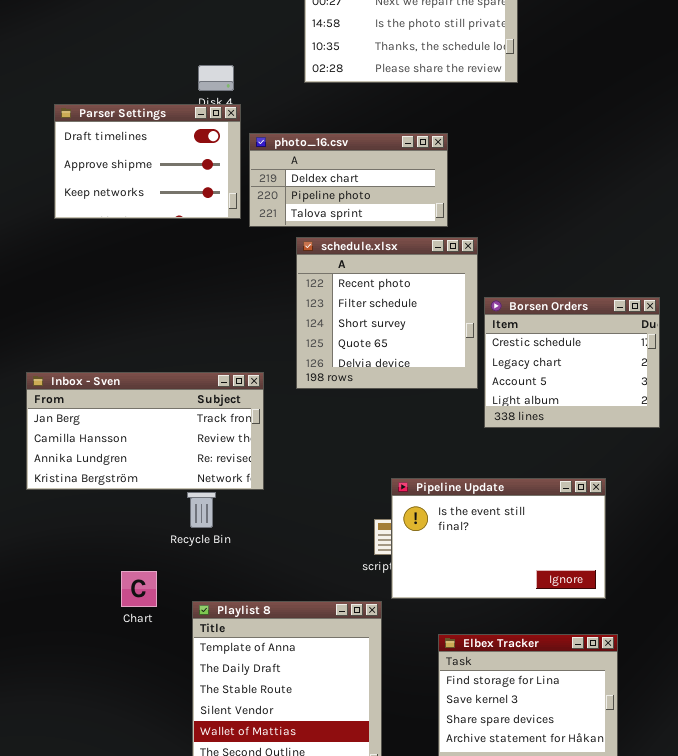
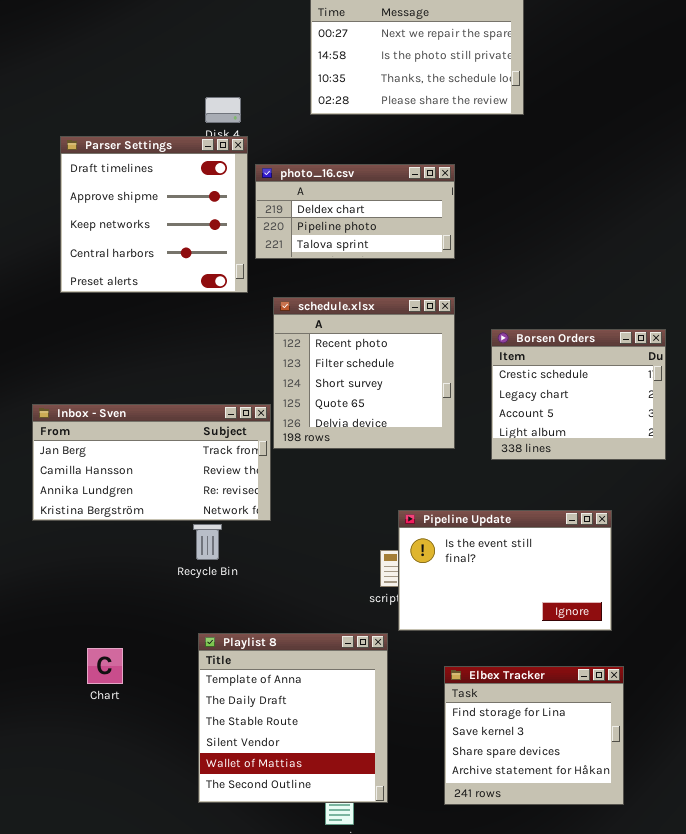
Parser Settings: [54,104,241,219] -> [60,136,248,293], resized
schedule.xlsx: [296,237,478,389] -> [273,297,455,449], moved
Chart: [121,571,157,607] -> [87,648,123,684], moved

